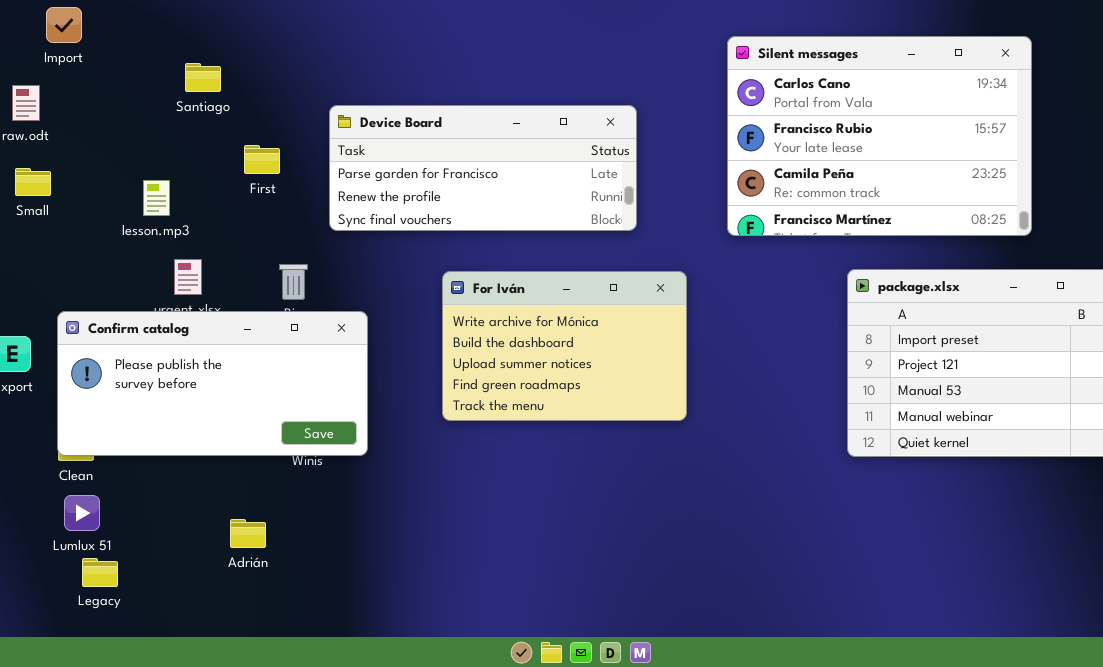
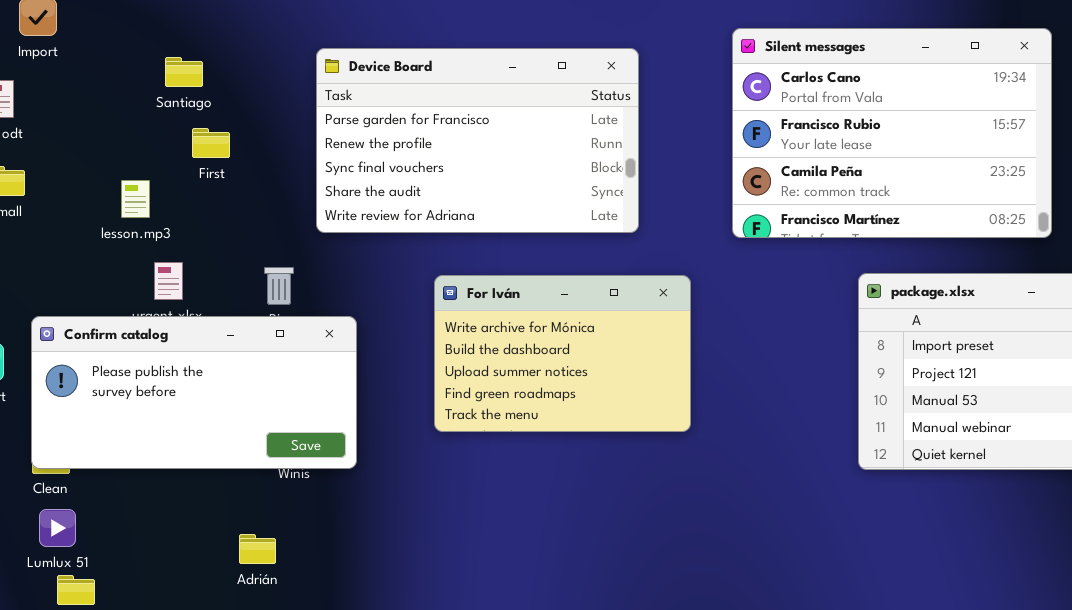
Device Board: [329,105,637,231] -> [316,48,639,233], resized
First: [244,145,280,174] -> [192,128,230,158], moved
Adrián: [230,519,266,548] -> [239,534,276,564], moved

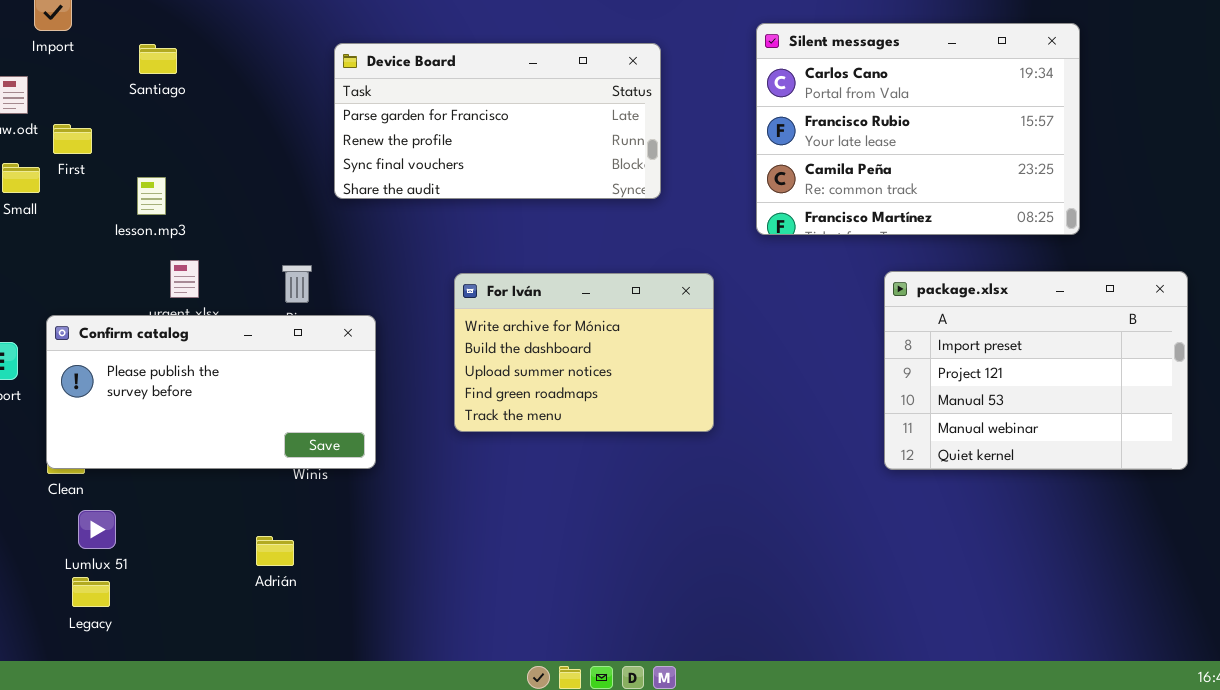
Device Board: [316,48,639,233] -> [334,43,661,199], resized
Santiago: [165,57,203,87] -> [139,44,177,74], moved
First: [192,128,230,158] -> [53,124,92,154], moved
Lumlux 51: [39,509,76,547] -> [78,510,116,549], moved

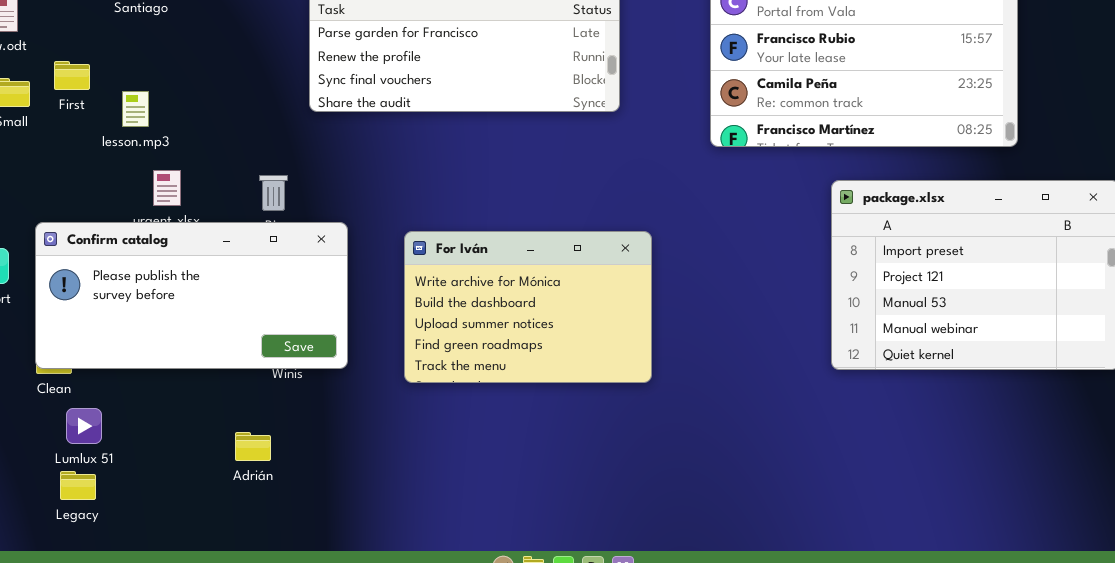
First: [53,124,92,154] -> [54,61,90,90], moved
For Iván: [454,273,714,432] -> [404,231,652,383], moved

